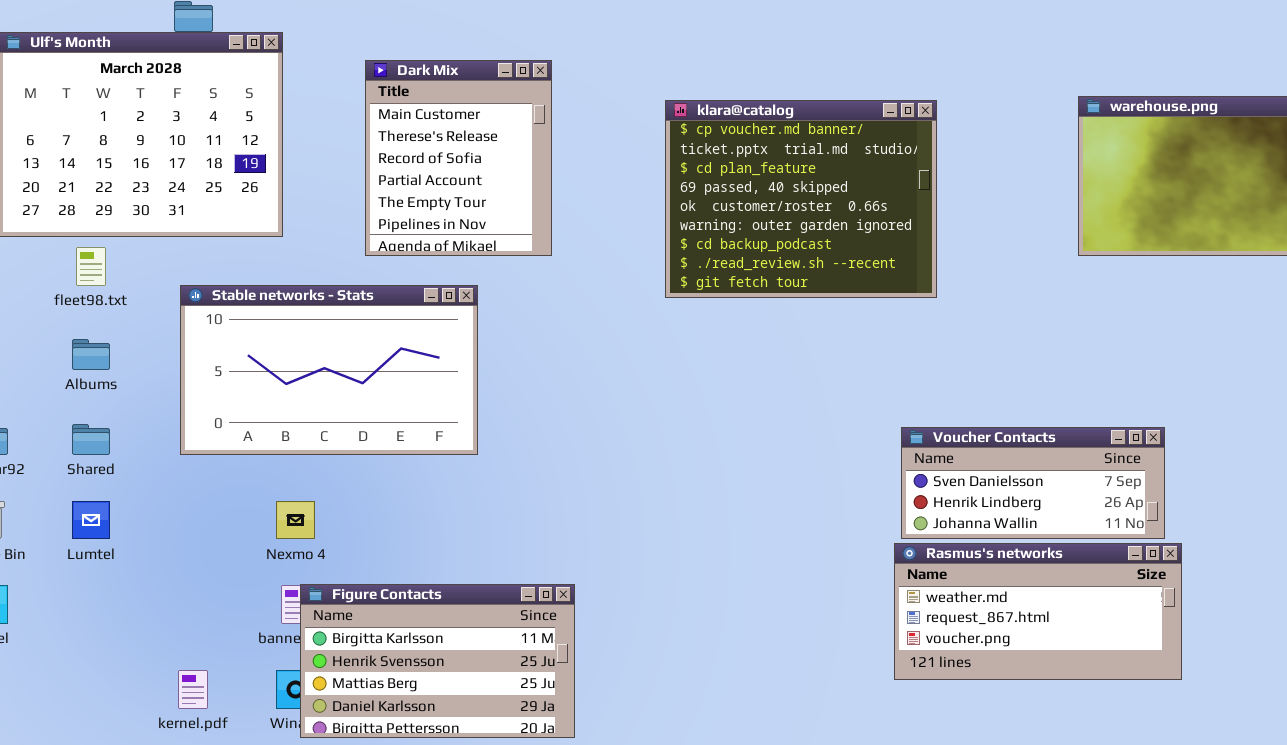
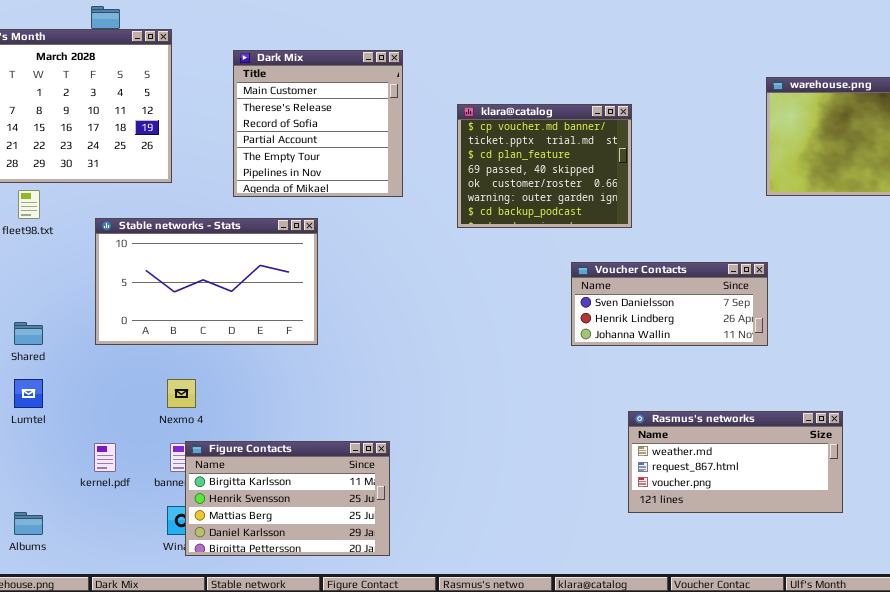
Dark Mix: [365,60,552,256] -> [233,50,403,197], resized
klara@catalog: [665,100,937,298] -> [457,104,632,228], resized
Albums: [72,339,110,370] -> [14,512,43,535], moved
Voucher Contacts: [901,427,1165,539] -> [571,262,768,346], moved
kernel.pdf: [178,670,208,709] -> [94,443,116,472], moved

